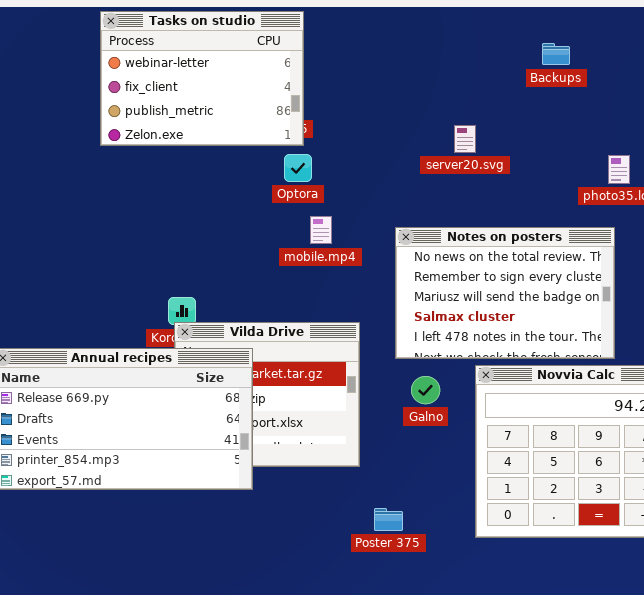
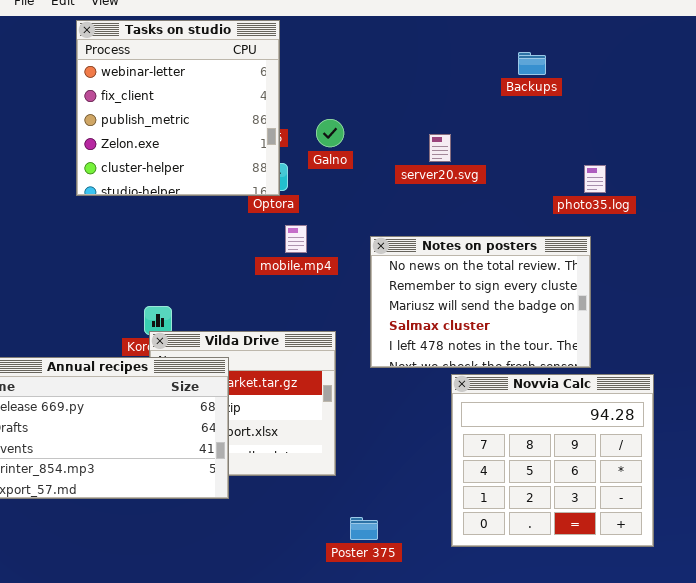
Tasks on studio: [100,11,304,146] -> [76,20,280,196], resized
Galno: [411,376,440,404] -> [316,119,344,147], moved

